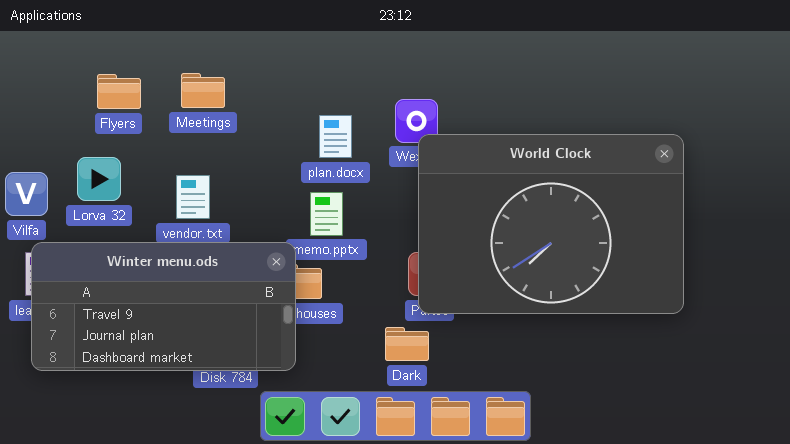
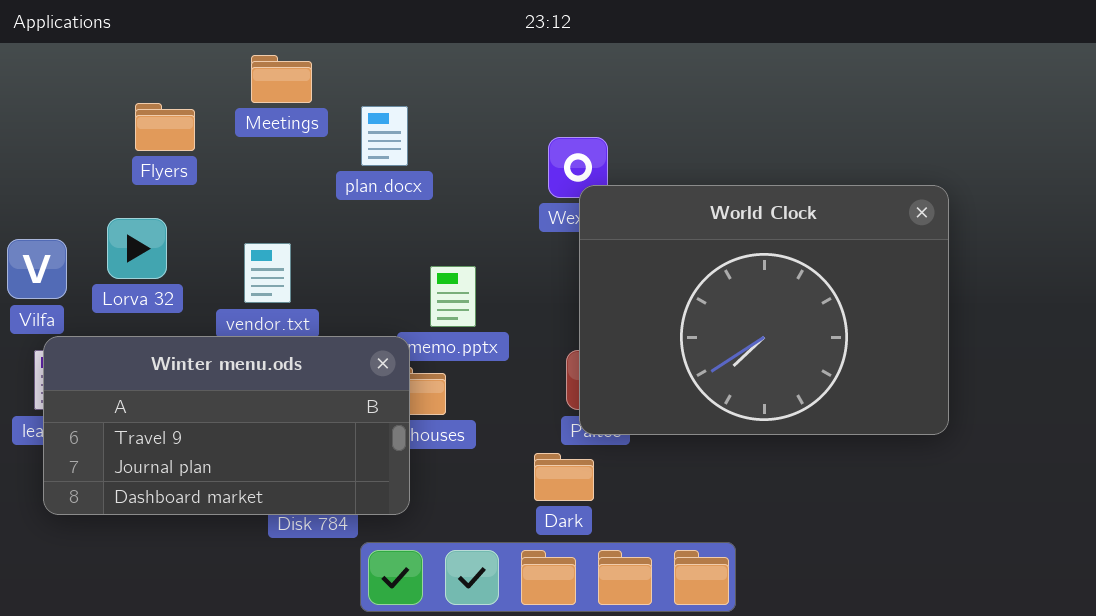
Meetings: [181,73,225,108] -> [251,55,312,103], moved
plan.docx: [319,115,352,158] -> [361,106,408,166], moved

